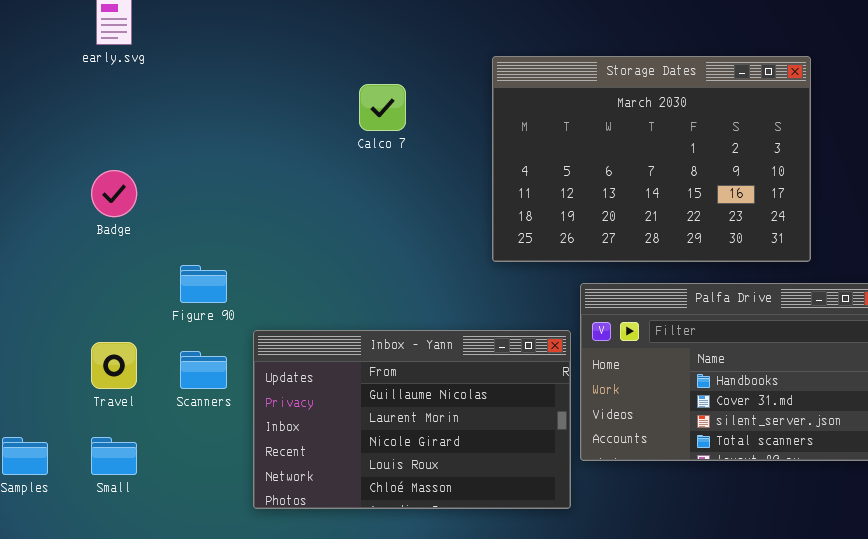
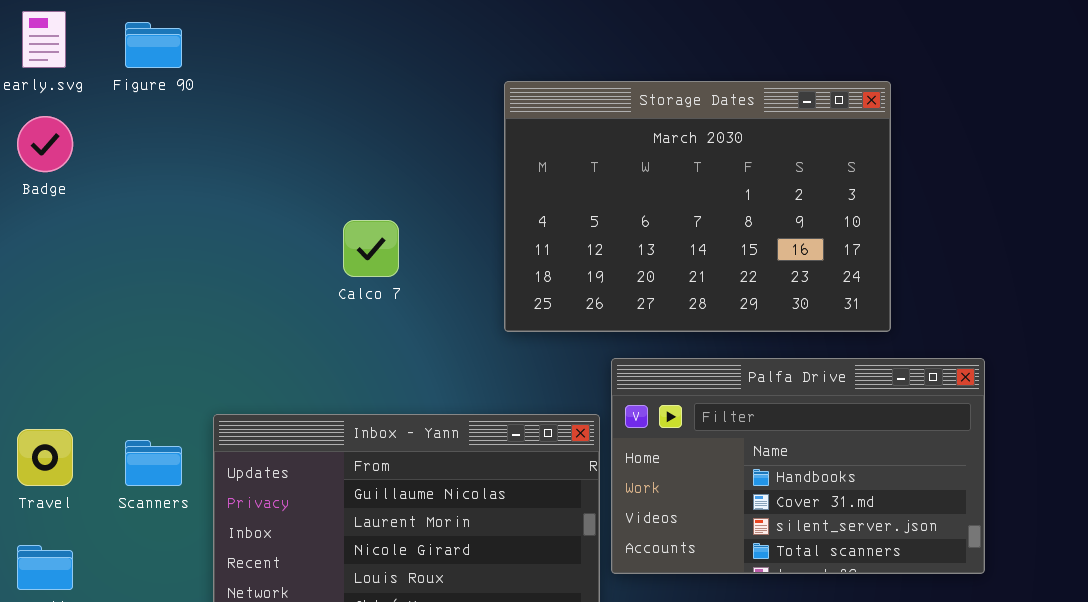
Calco 7: [359,84,406,131] -> [343,220,399,277], moved
Badge: [91,170,137,217] -> [17,116,73,172], moved
Figure 90: [180,265,227,303] -> [125,22,182,68], moved

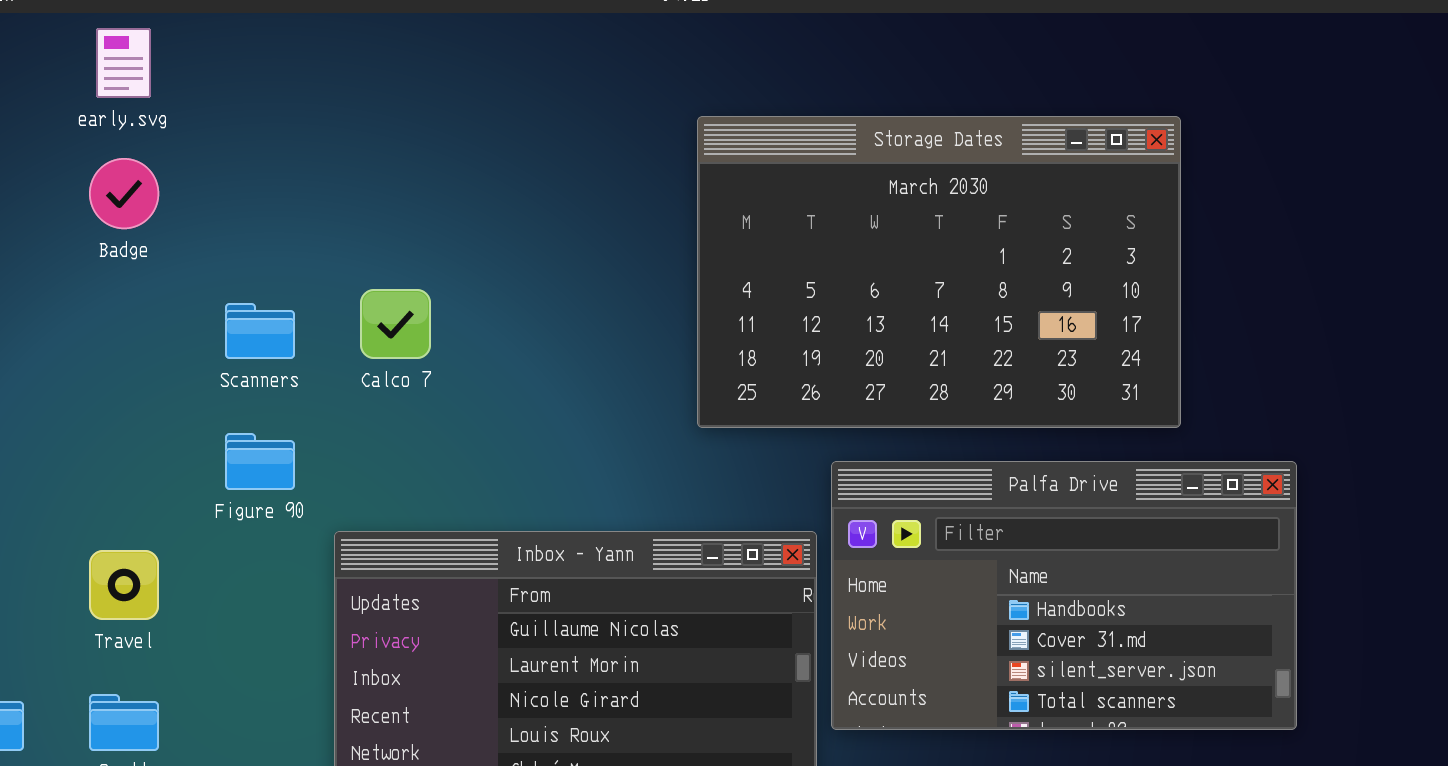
Figure 90: [125,22,182,68] -> [225,433,295,490], moved
Calco 7: [343,220,399,277] -> [360,289,431,359], moved
Scanners: [125,440,182,486] -> [225,303,295,359], moved

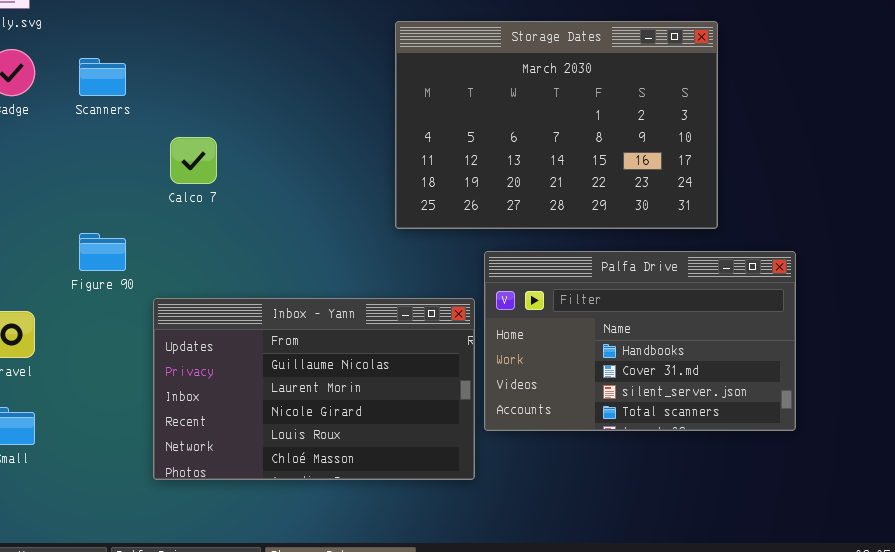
Scanners: [225,303,295,359] -> [79,58,126,96], moved

